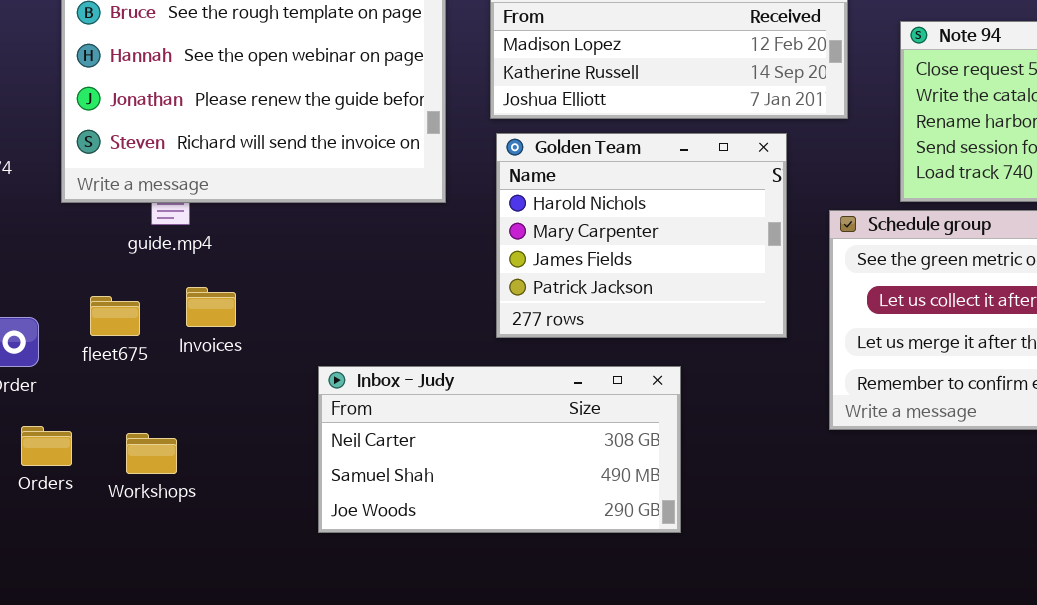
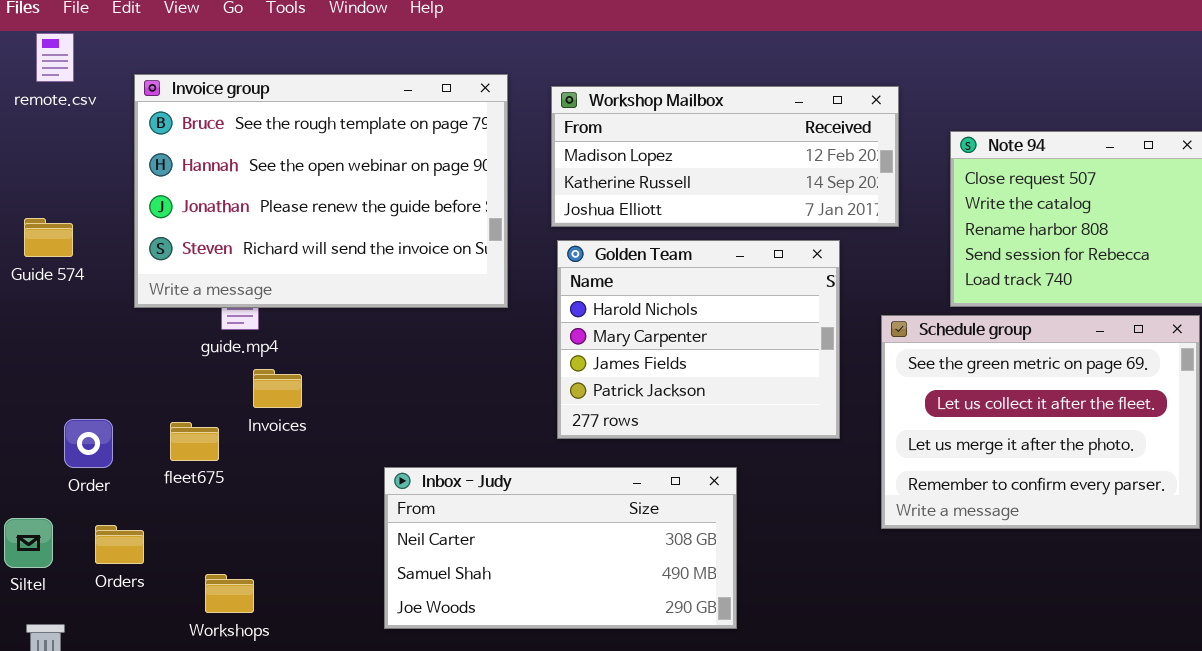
Invoices: [186,287,236,327] -> [253,369,302,408], moved
fleet675: [90,296,140,336] -> [170,422,219,461], moved
Workshops: [126,433,177,474] -> [205,574,254,613], moved

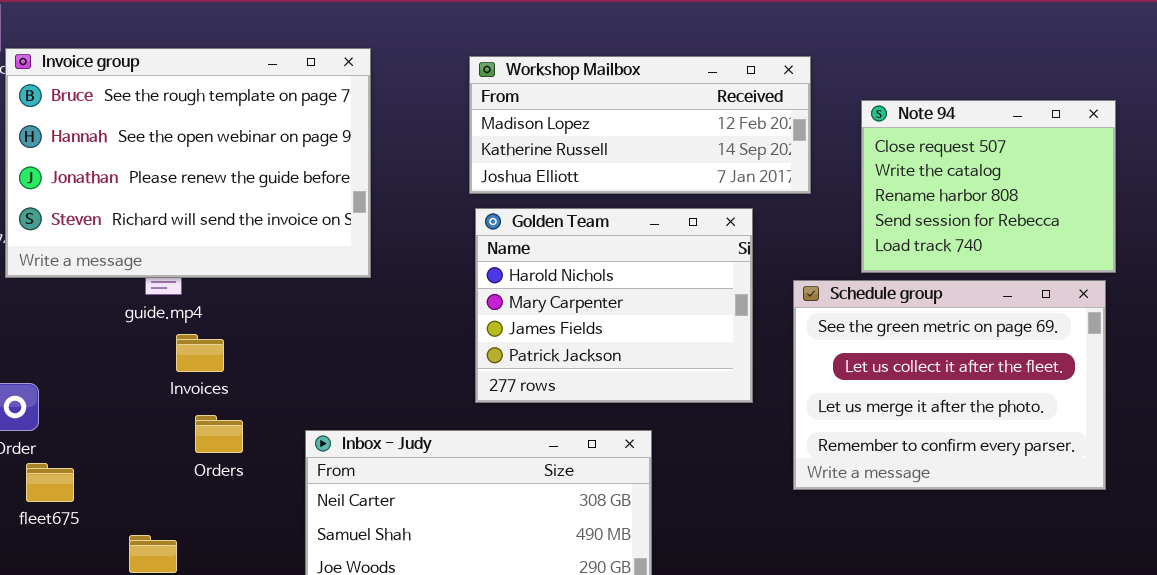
Invoice group: [134,74,508,308] -> [5,48,371,278], moved
fleet675: [170,422,219,461] -> [26,463,74,502], moved
Orders: [95,525,144,564] -> [195,415,243,453], moved

